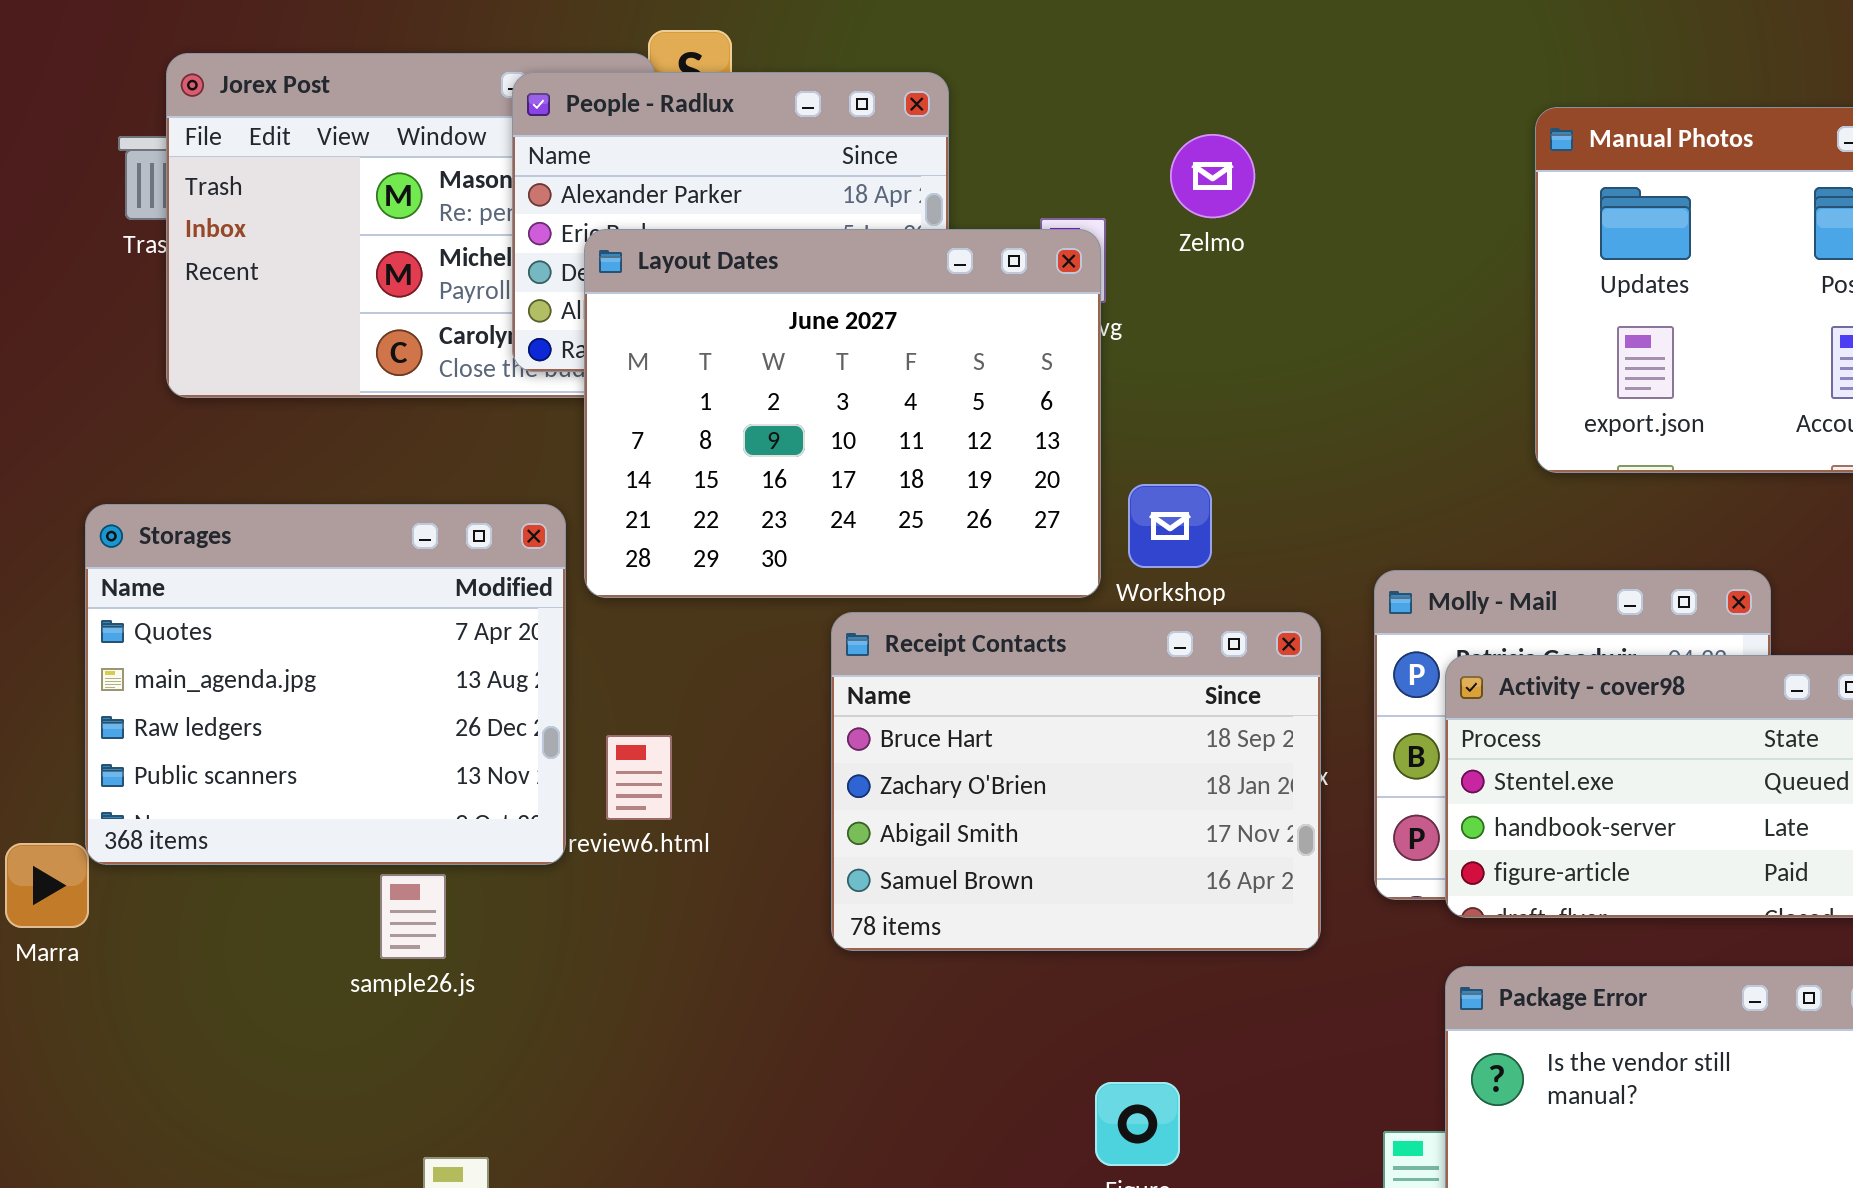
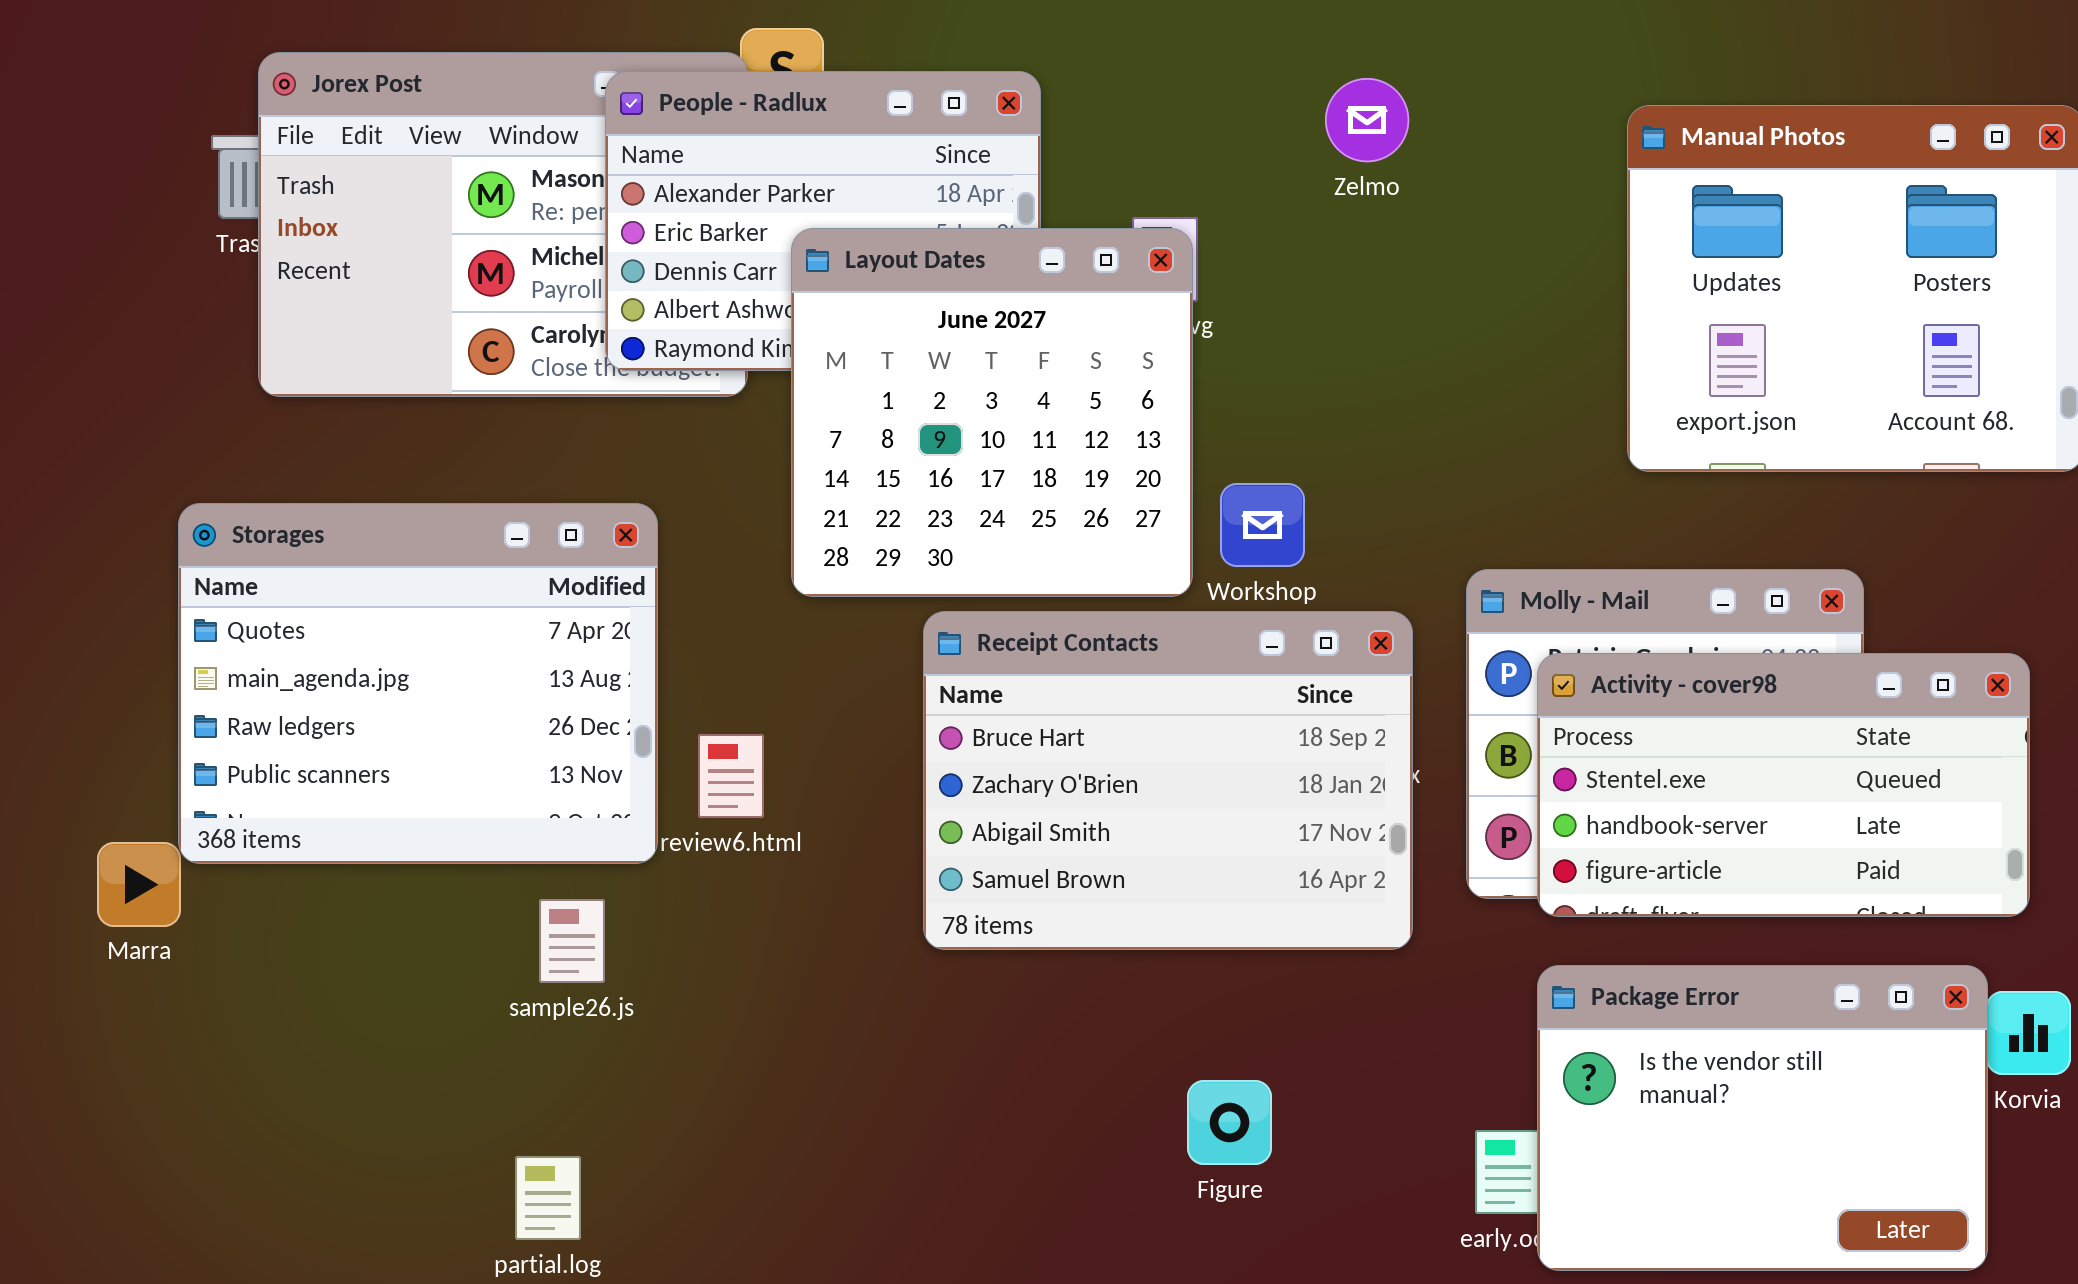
Zelmo: [1170,134,1255,218] -> [1325,78,1409,162], moved
Layout Dates: [584,229,1101,598] -> [791,228,1193,597], resized
sample26.js: [380,874,446,959] -> [539,899,605,983], moved

